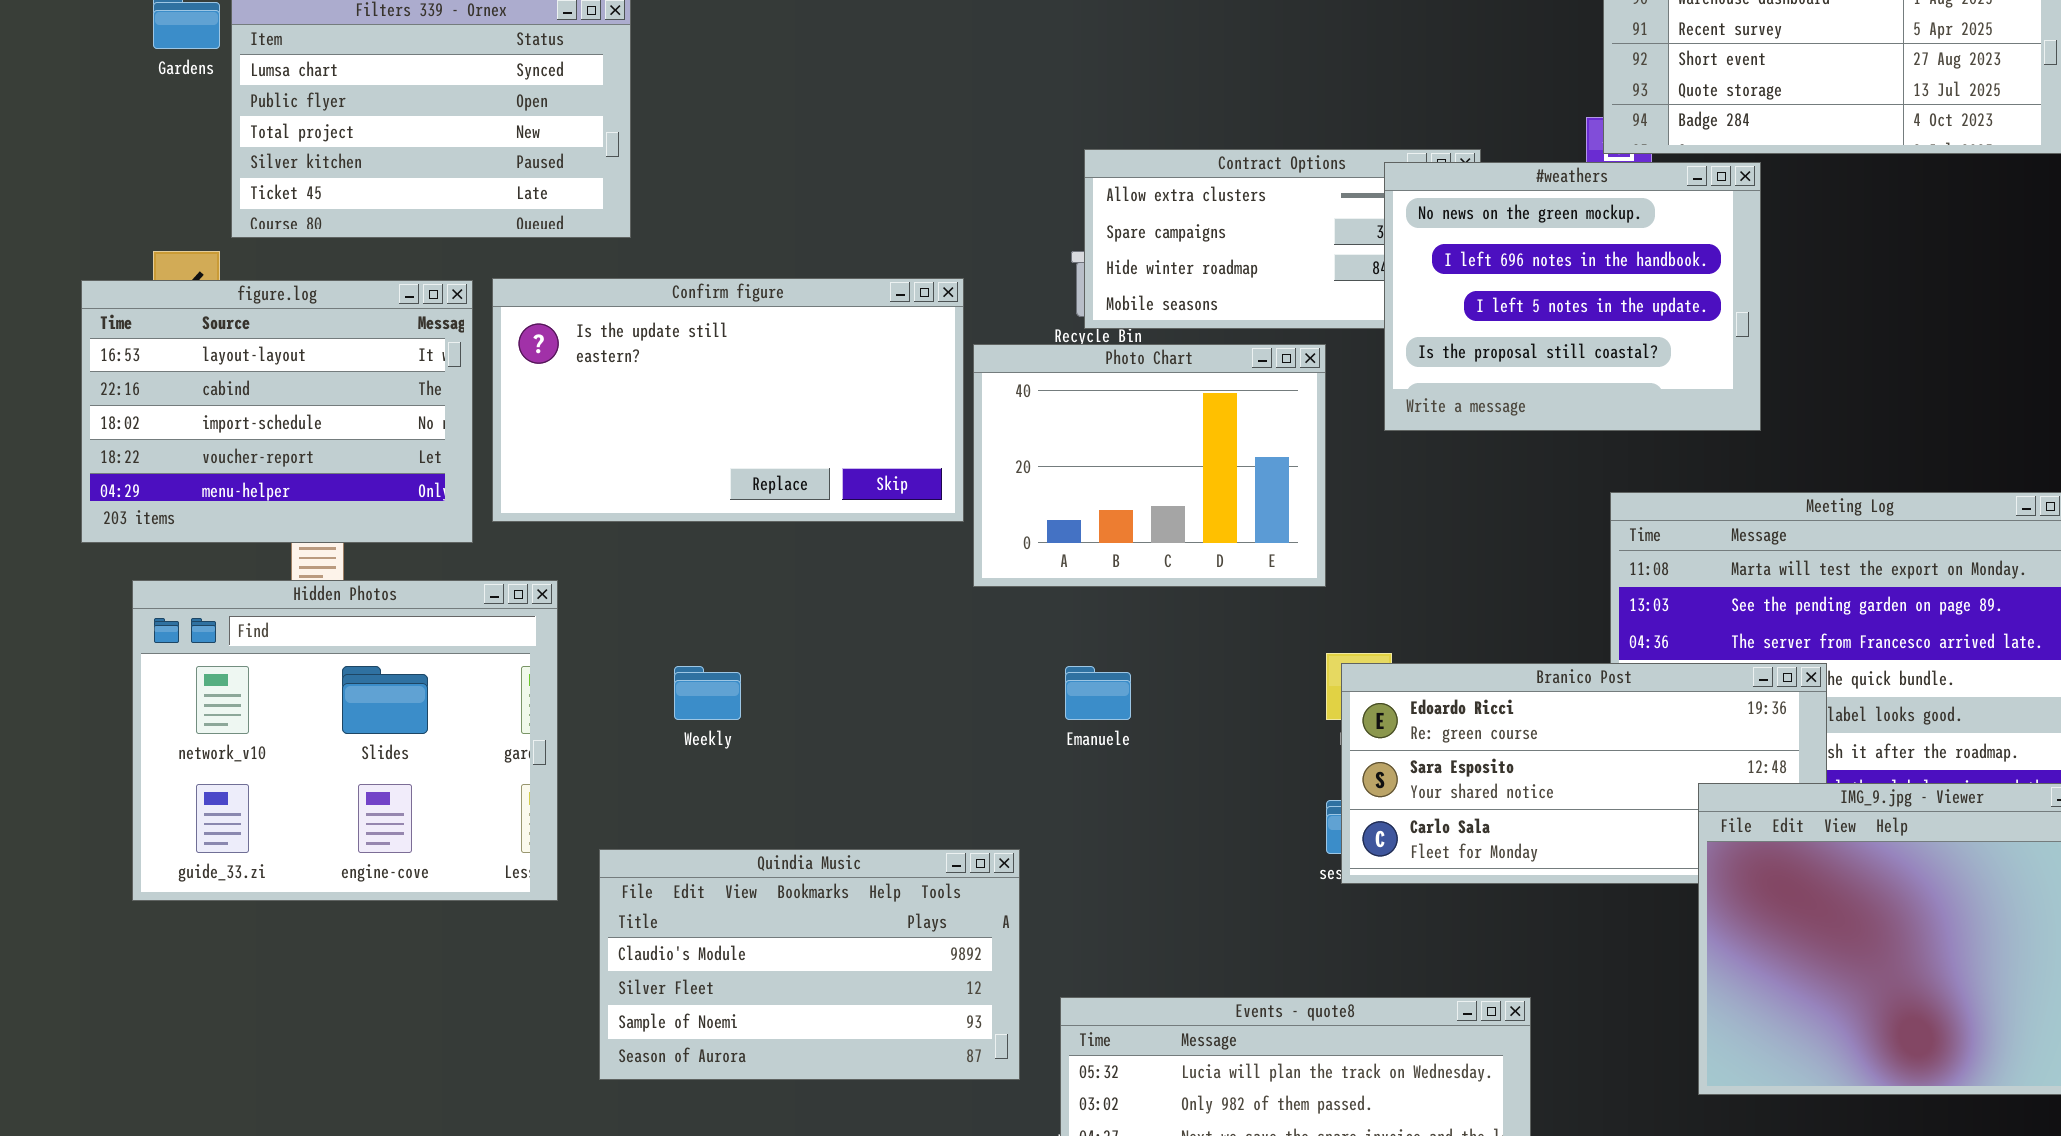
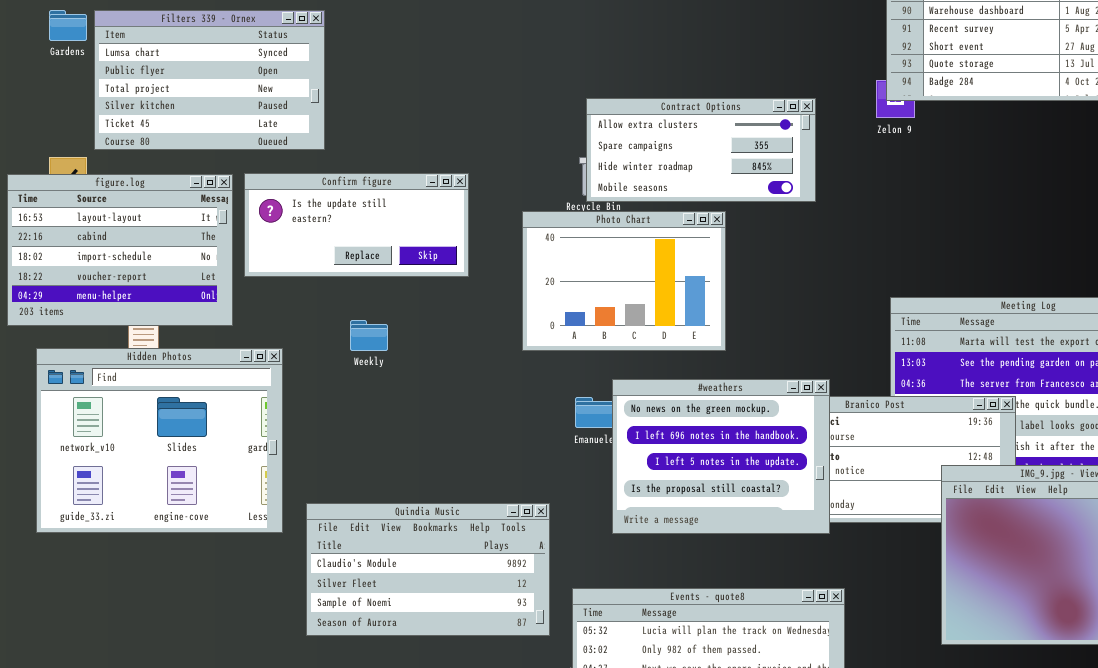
#weathers: [1384,162,1761,431] -> [612,379,830,534], moved
Confirm figure: [492,278,964,522] -> [244,173,469,277], resized
Weekly: [674,666,741,720] -> [350,320,388,351], moved

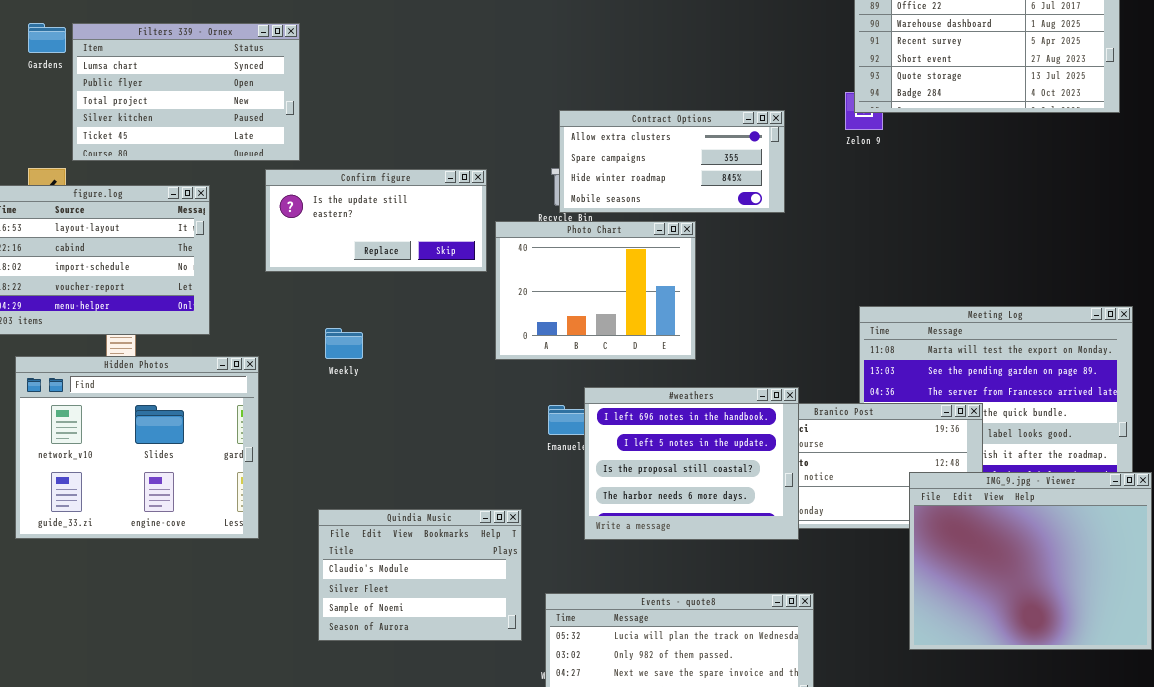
Confirm figure: [244,173,469,277] -> [265,169,487,272], moved
#weathers: [612,379,830,534] -> [584,387,799,540], scrolled down 1 row
Quindia Music: [306,503,550,636] -> [318,509,522,641], resized

